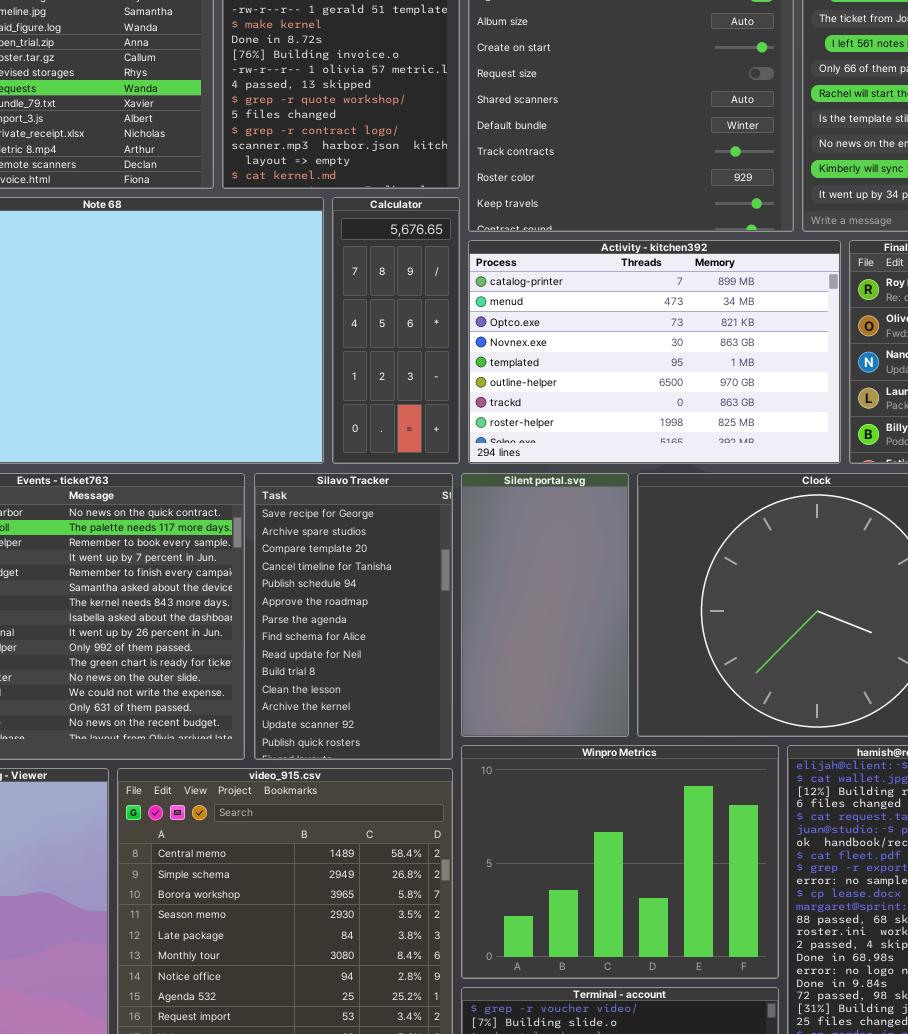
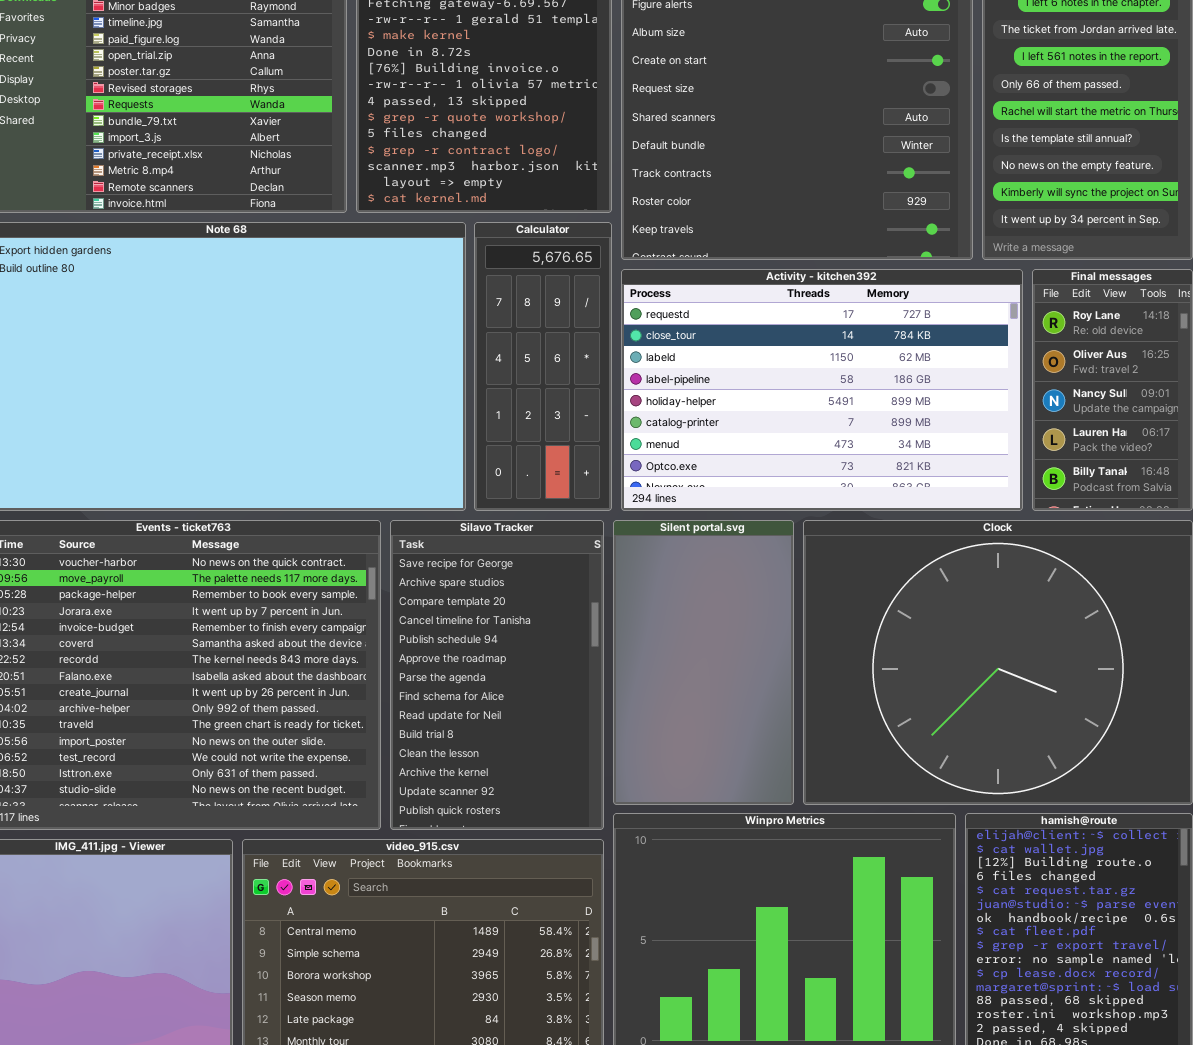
Activity - kitchen392: [468,240,841,464] -> [621,269,1023,511], scrolled up 5 rows

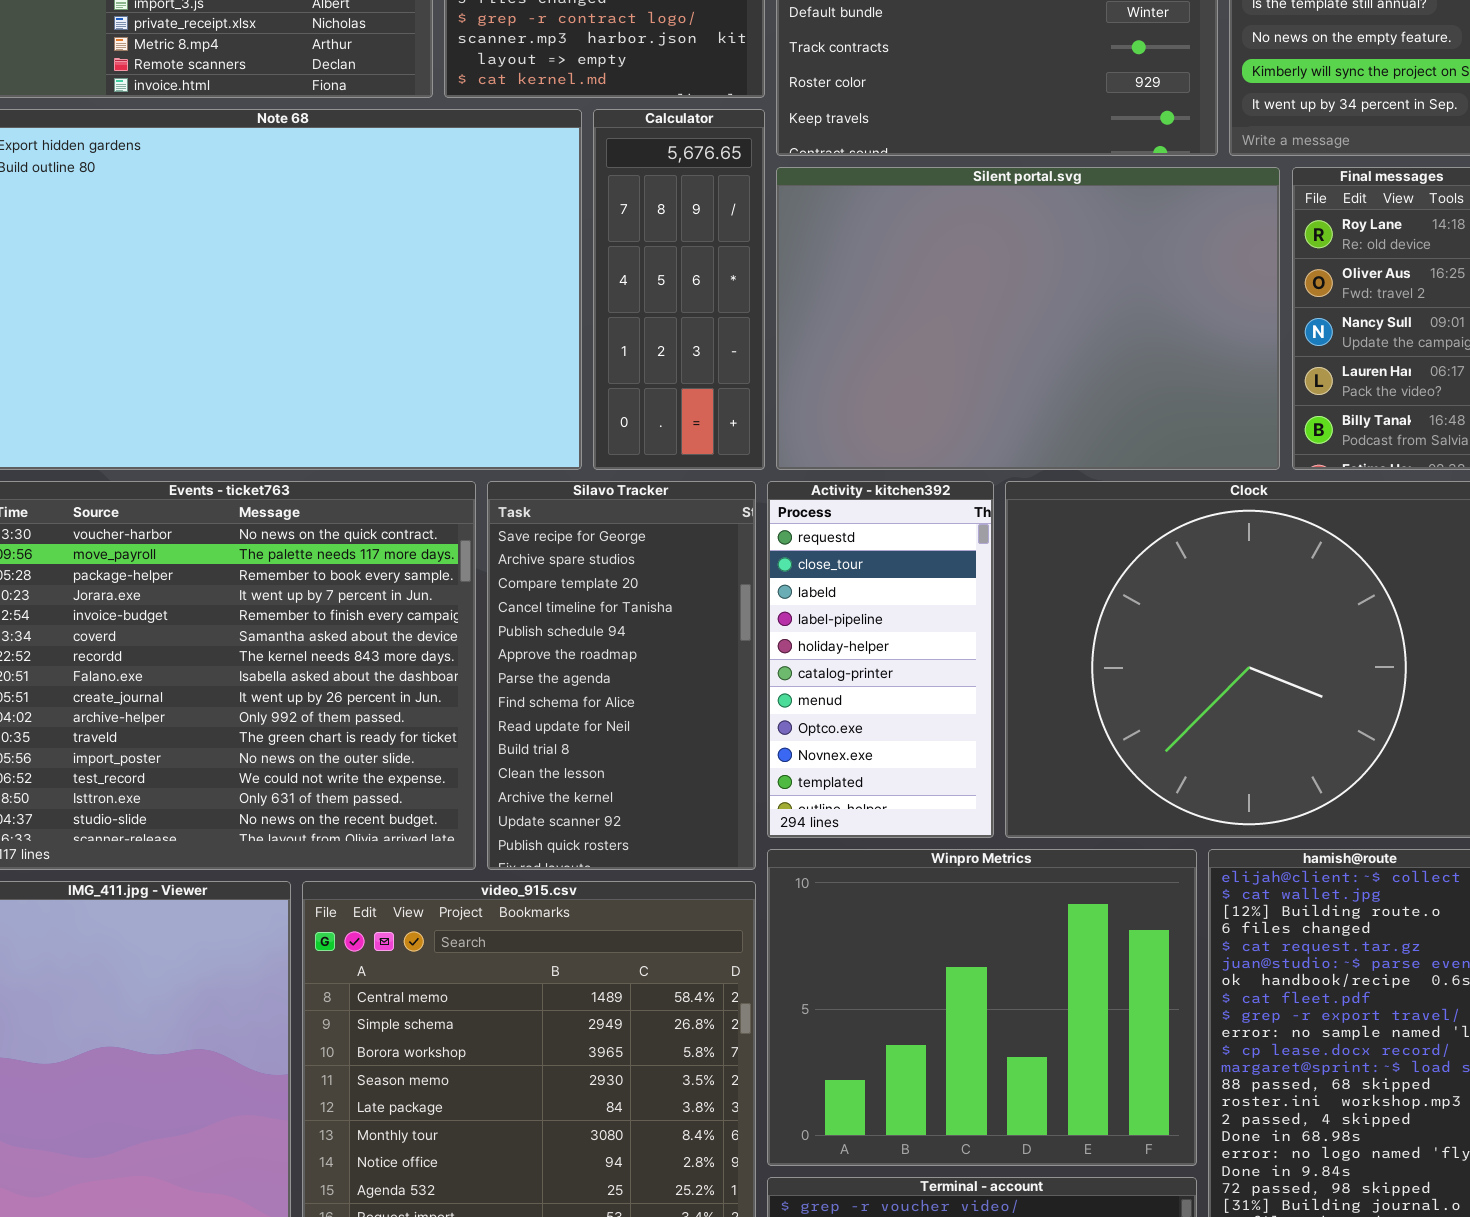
Activity - kitchen392: [621,269,1023,511] -> [767,481,994,838], moved, resized
Silent portal.svg: [613,520,794,805] -> [776,167,1280,470], moved, resized

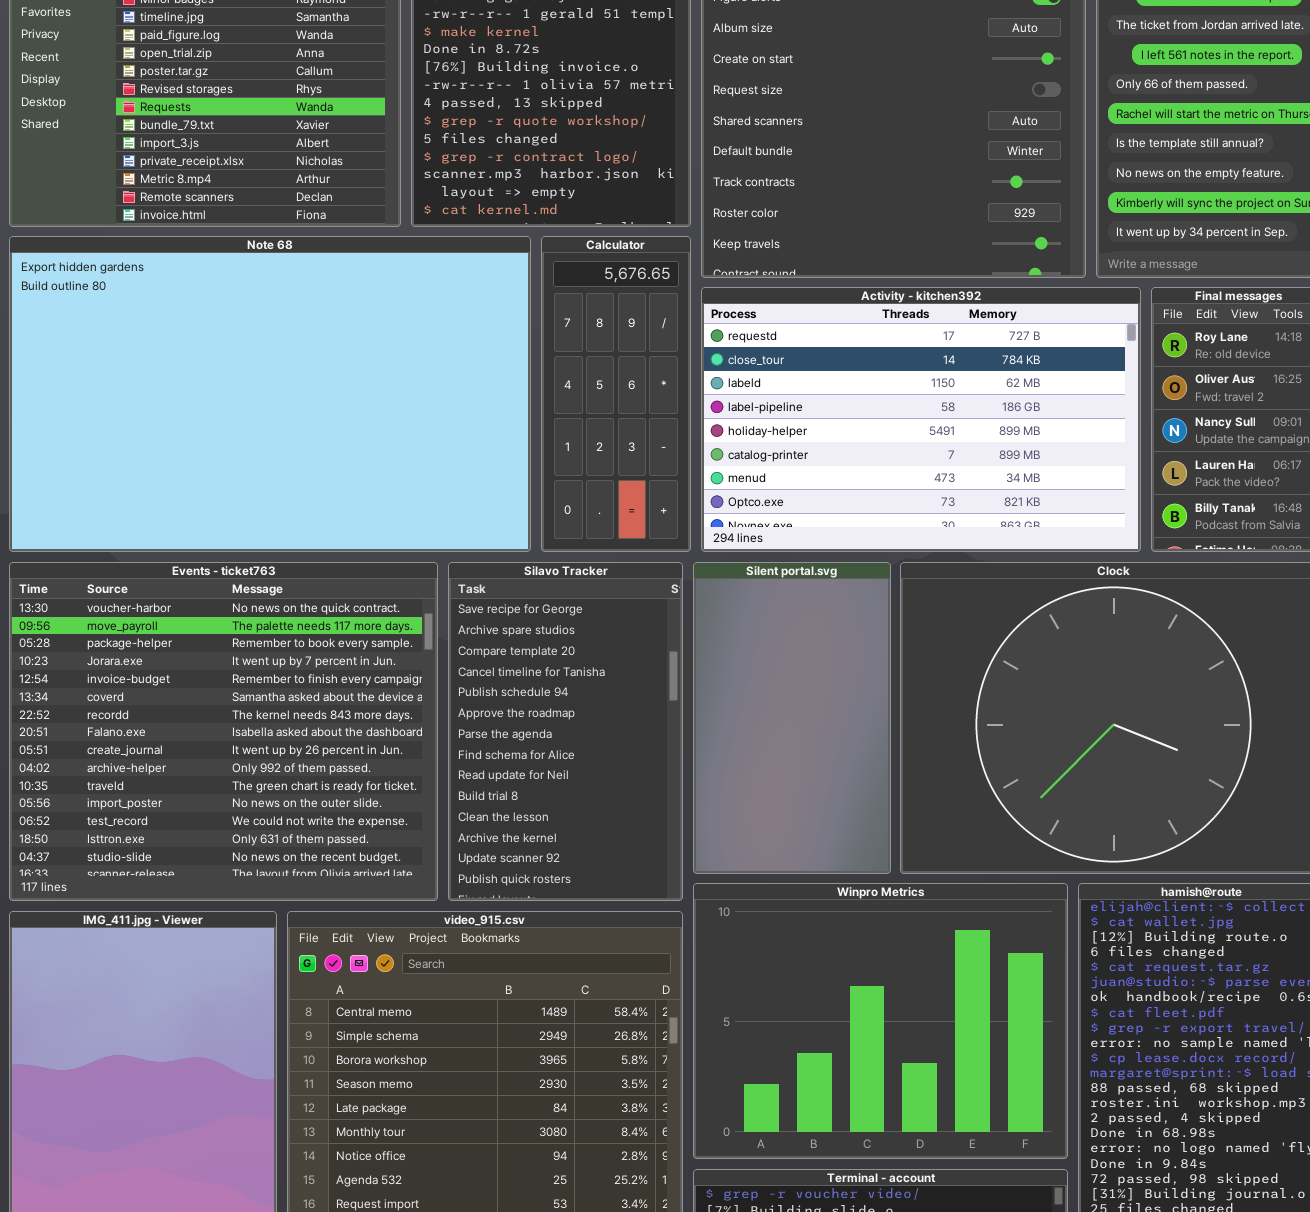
Silent portal.svg: [776,167,1280,470] -> [693,562,891,874], moved, resized
Activity - kitchen392: [767,481,994,838] -> [701,287,1141,552], moved, resized

